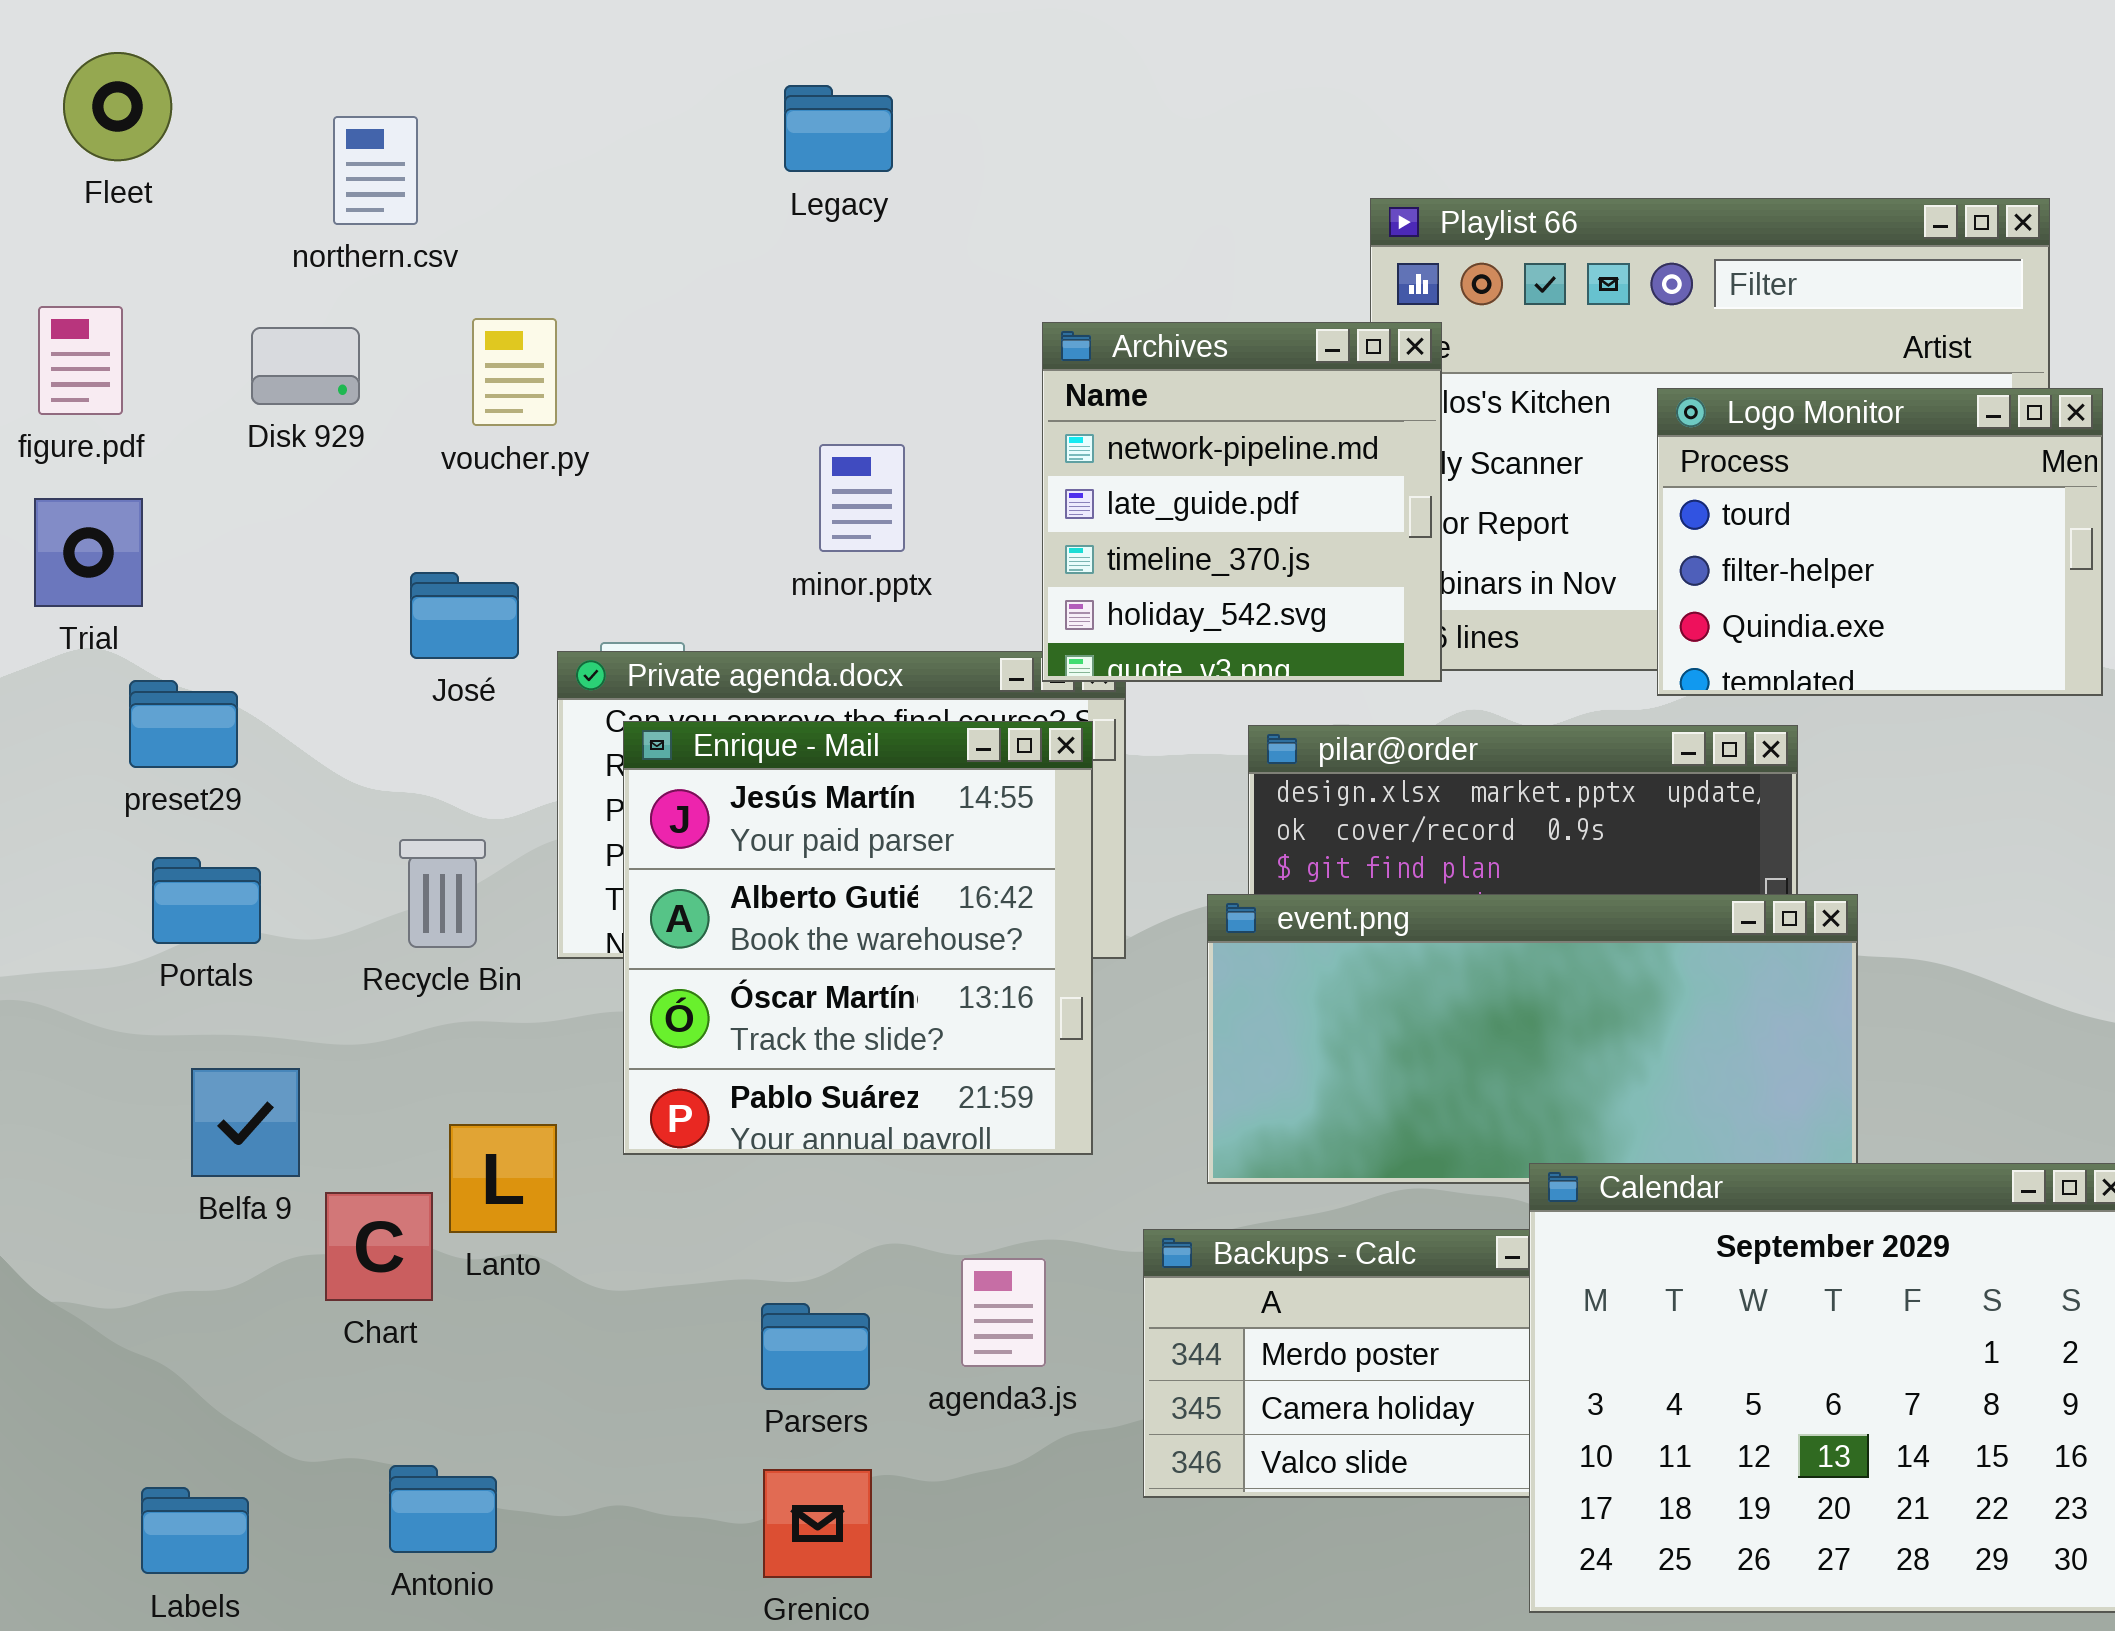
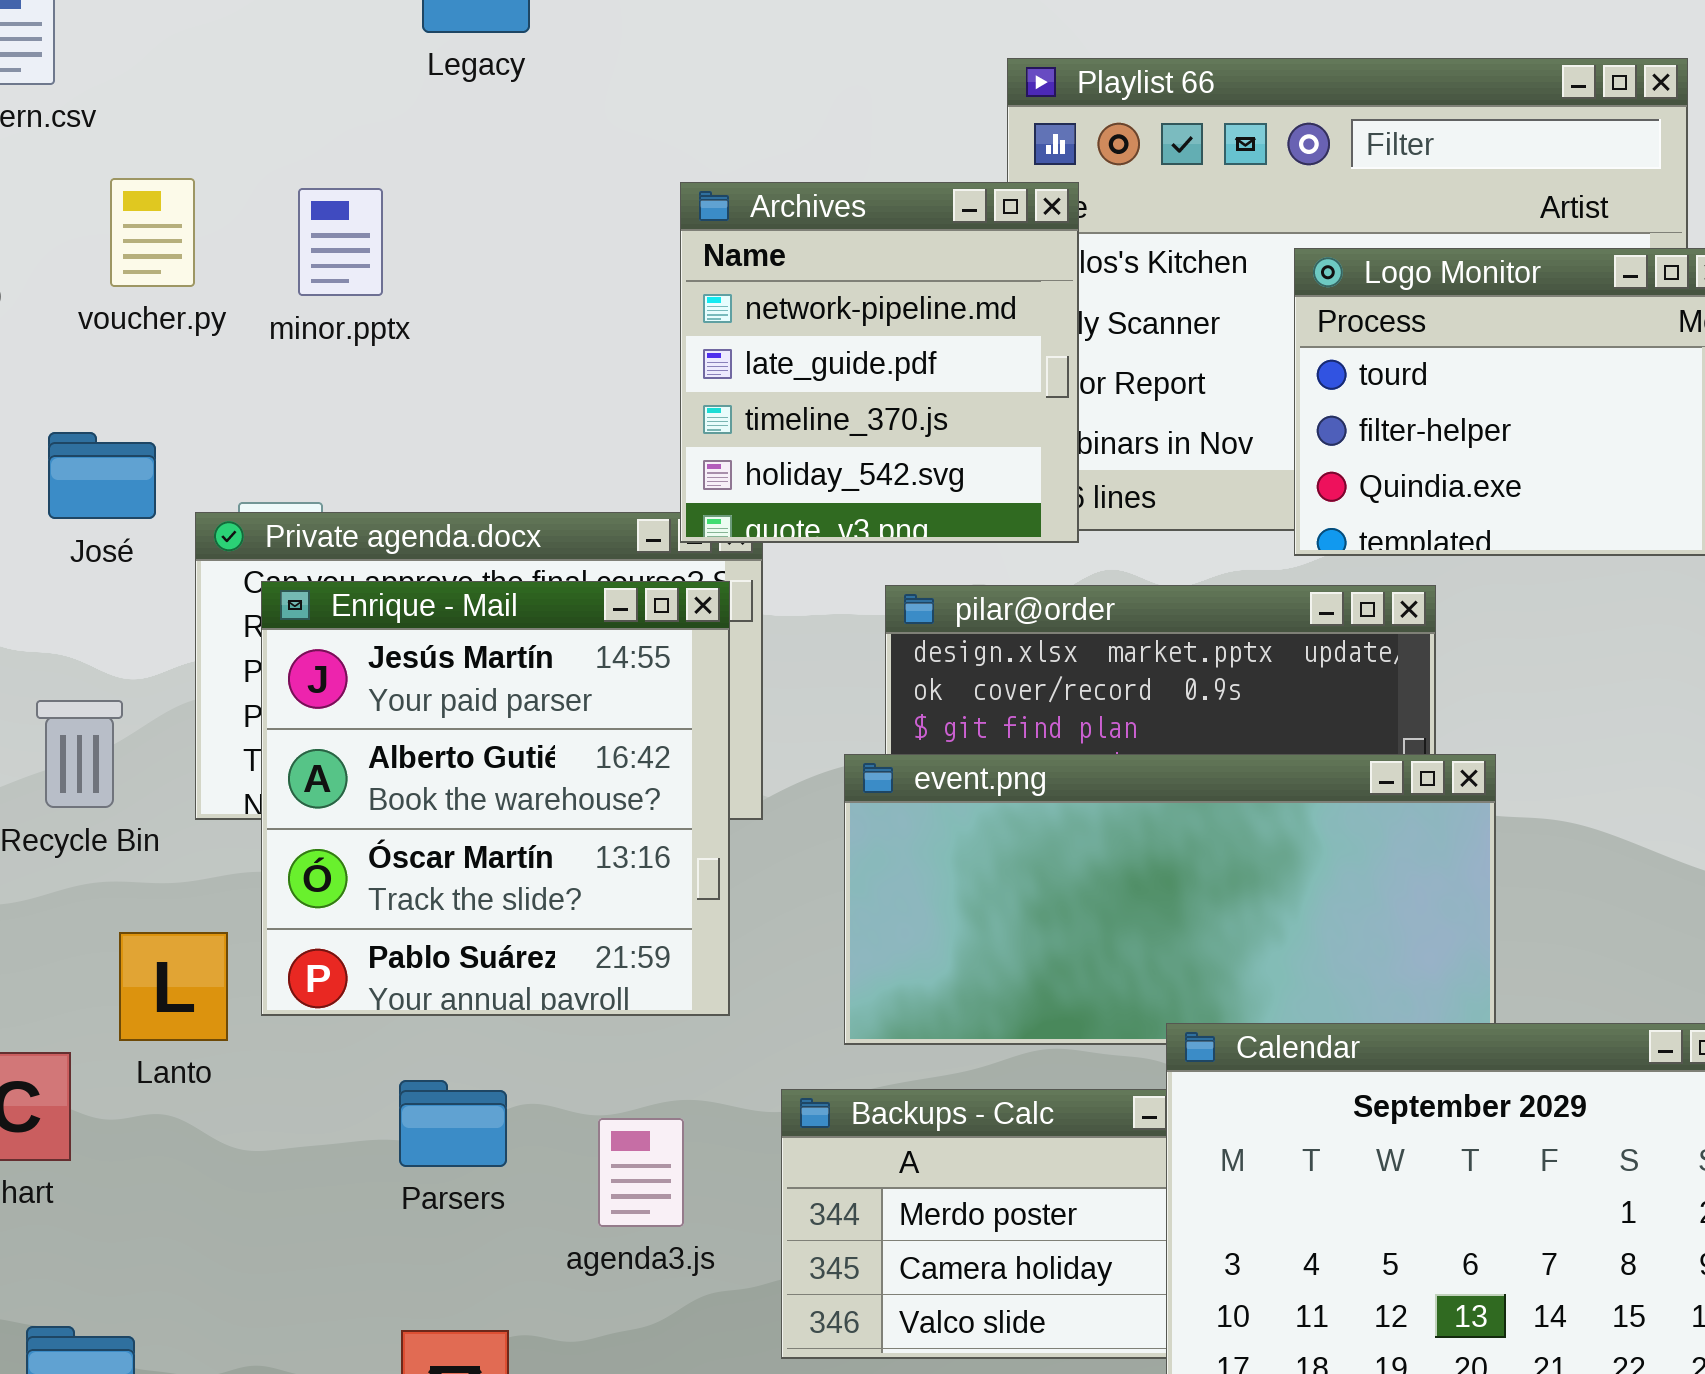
minor.pptx: [819,444,905,552] -> [298,188,383,296], moved
Lanto: [449,1124,557,1233] -> [119,932,228,1041], moved
Parsers: [761,1303,870,1390] -> [399,1080,507,1167], moved

